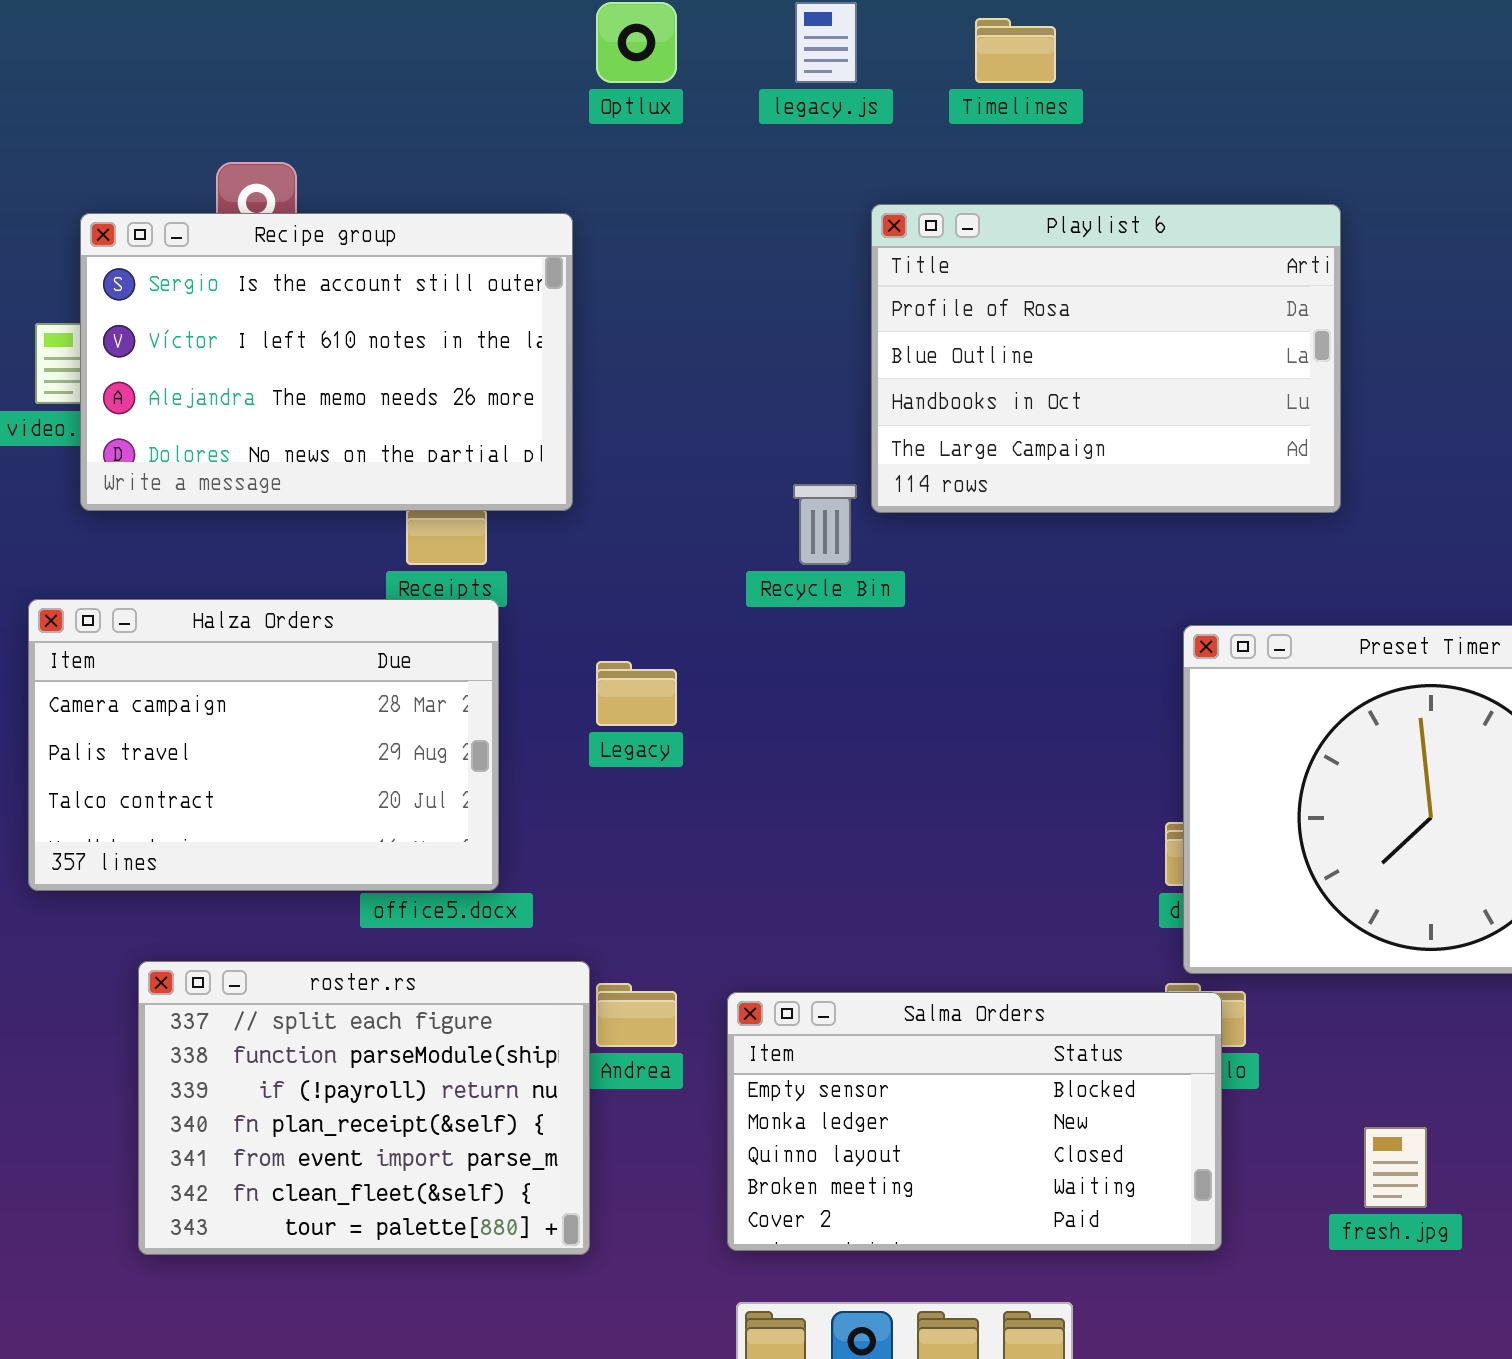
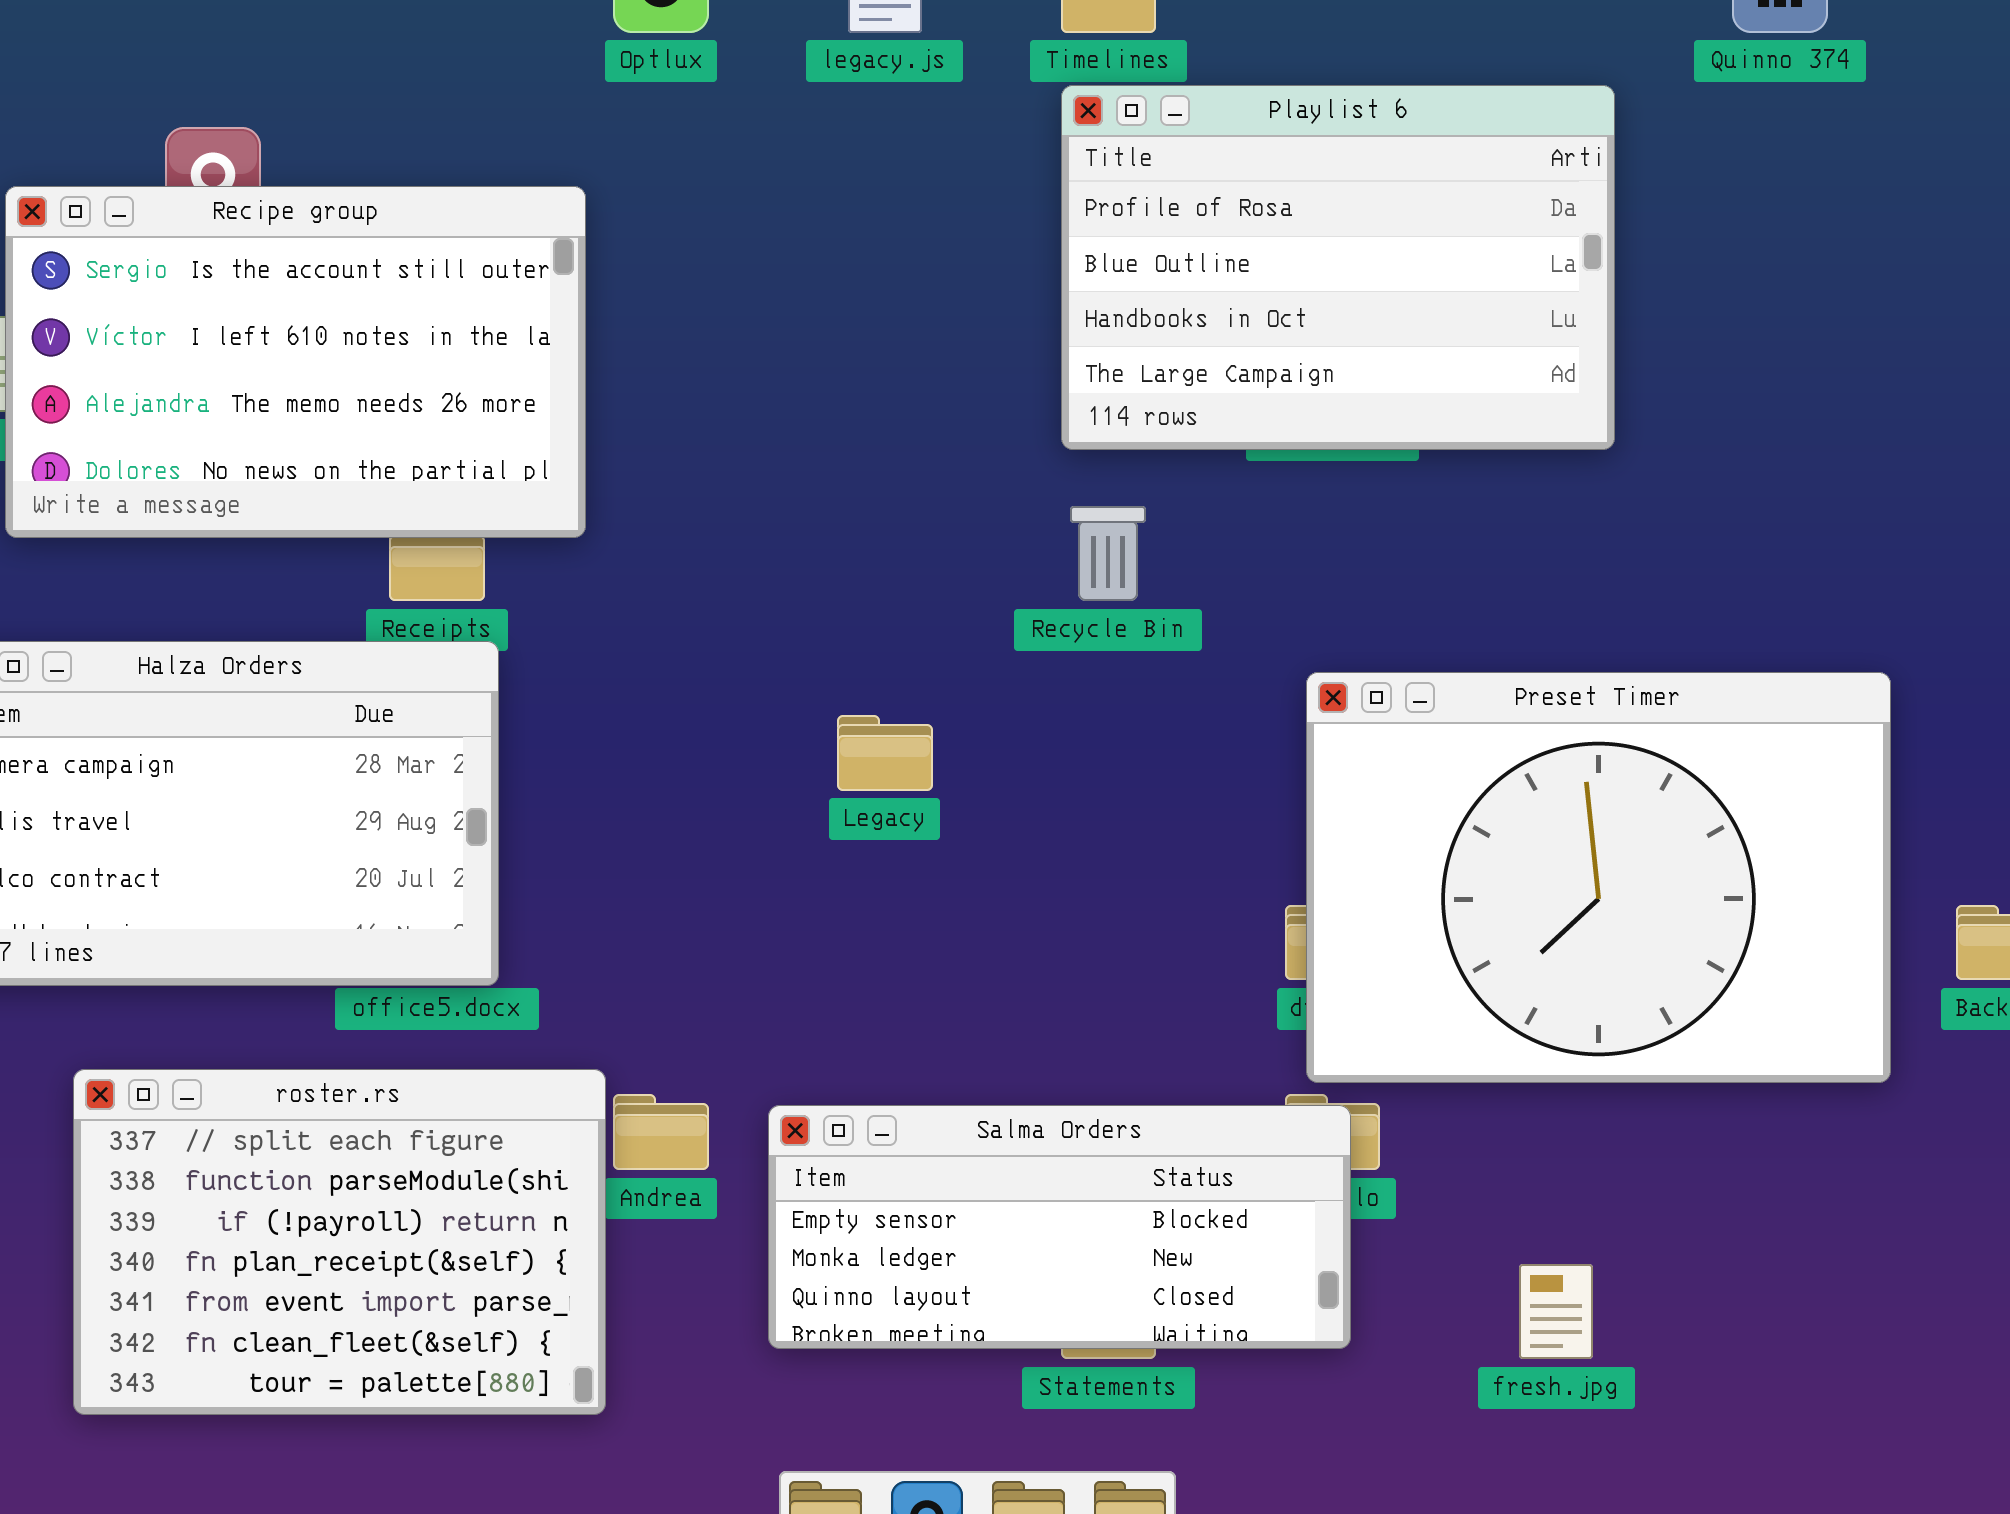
Playlist 6: [871,204,1341,513] -> [1061,85,1615,450], moved
Recycle Bin: [793,484,857,565] -> [1070,506,1146,601], moved
Legacy: [596,661,677,726] -> [837,715,933,791], moved
Salma Orders: [727,992,1222,1251] -> [768,1105,1351,1349], resized

